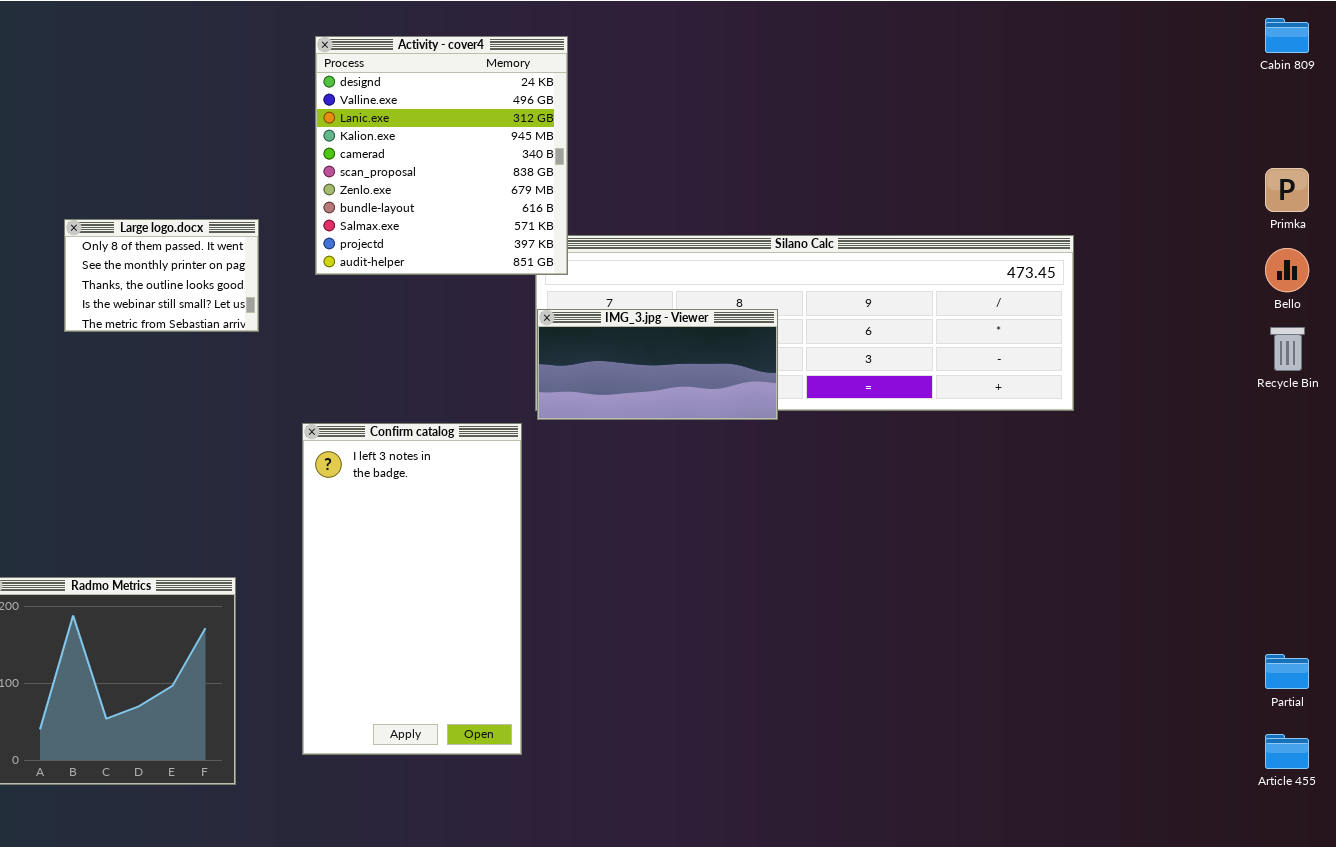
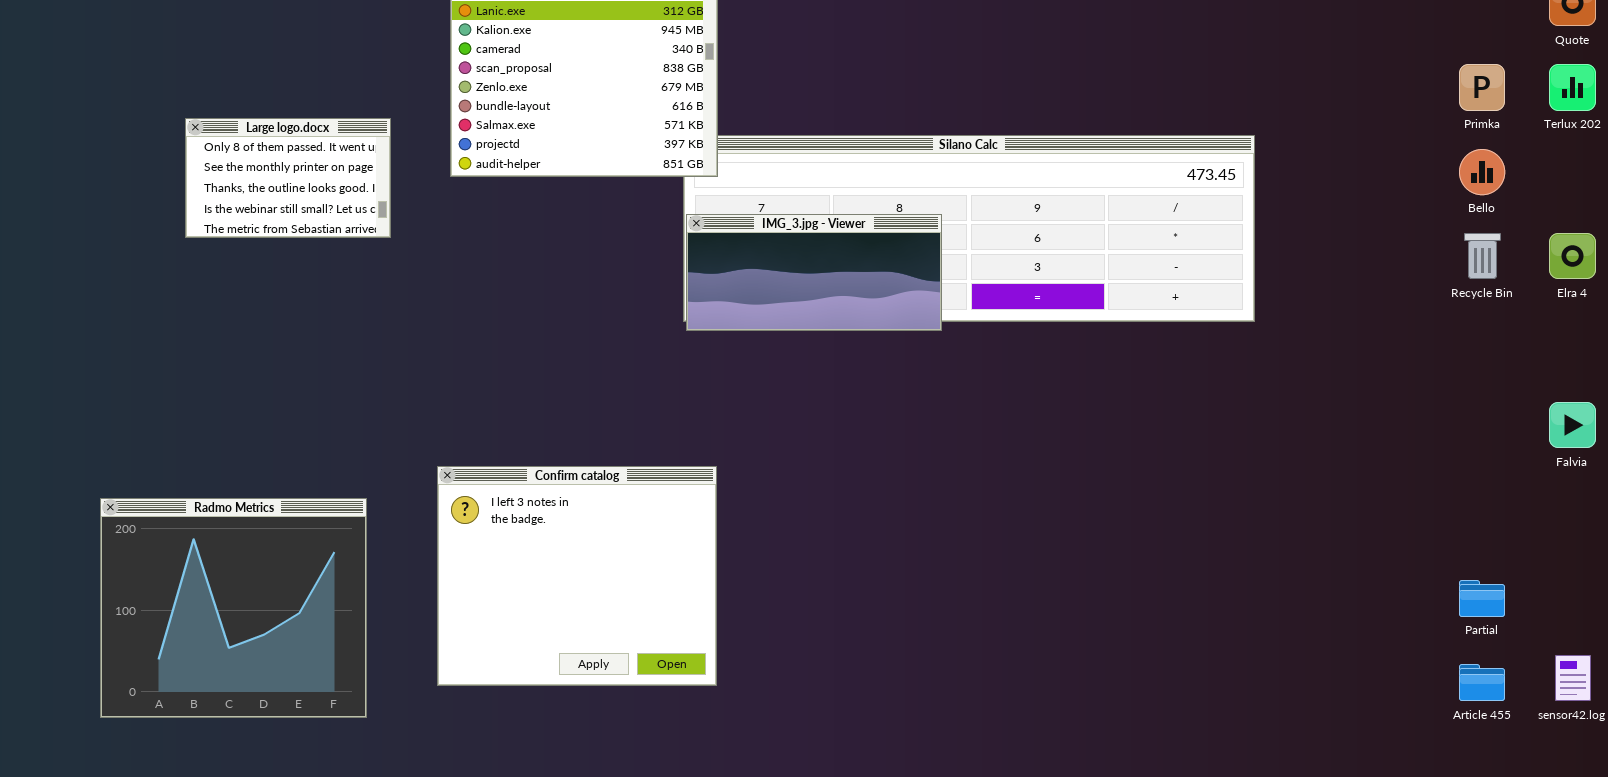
Confirm catalog: [302,423,522,755] -> [437,466,717,686], resized

